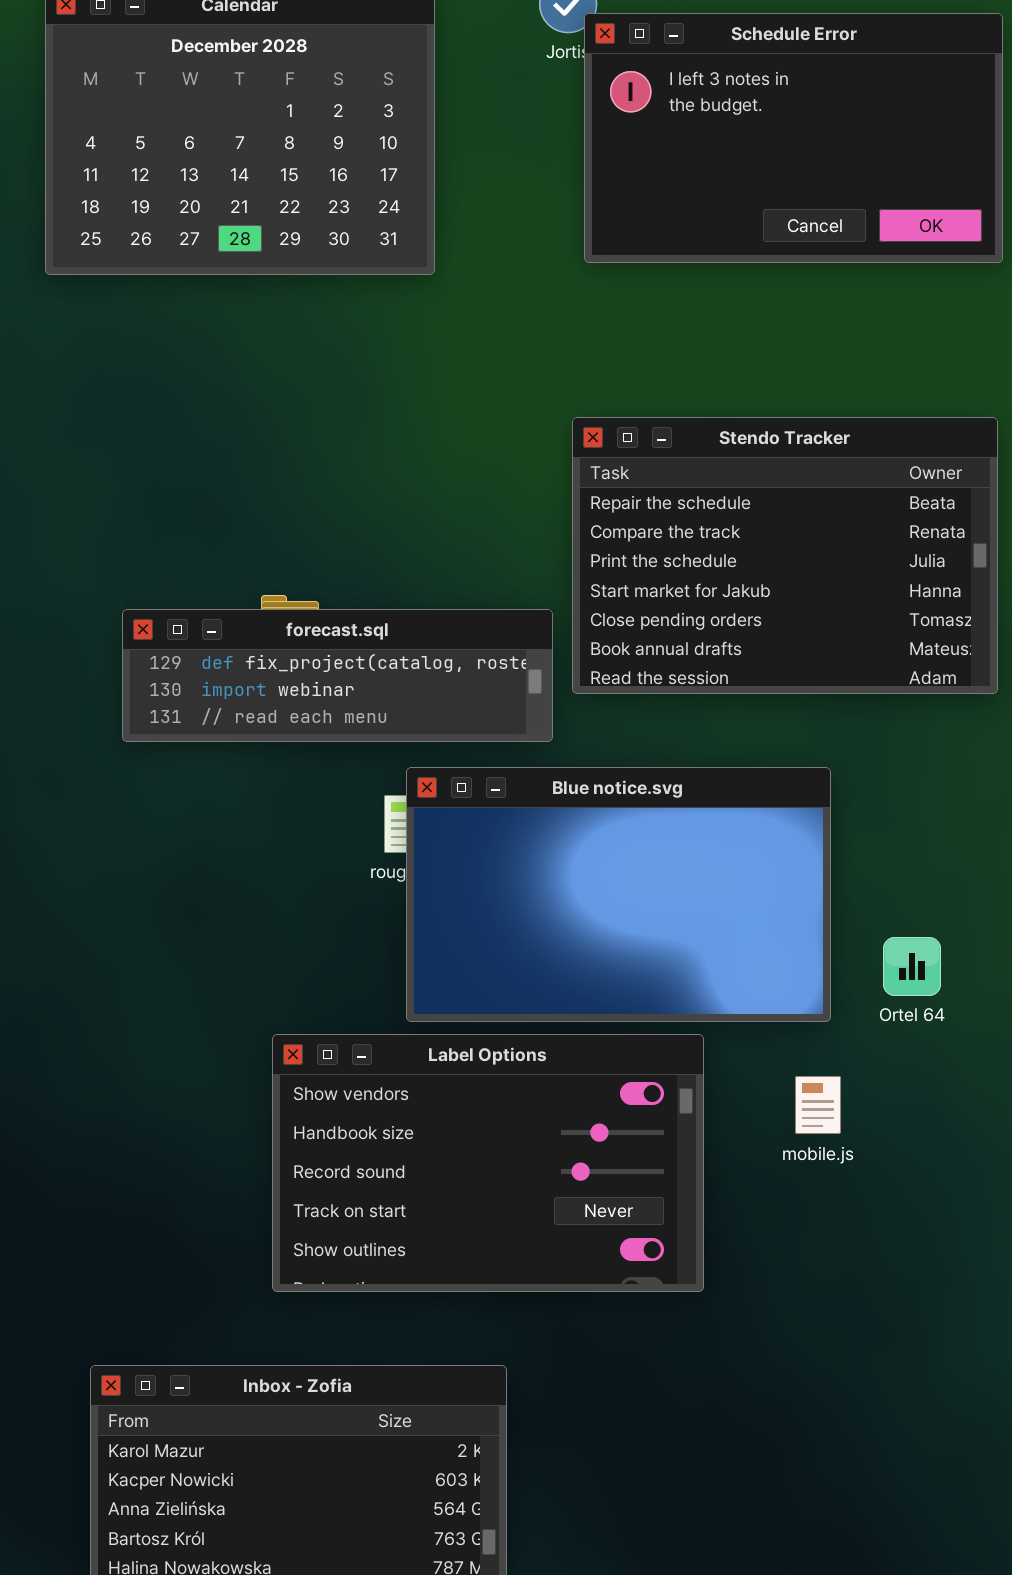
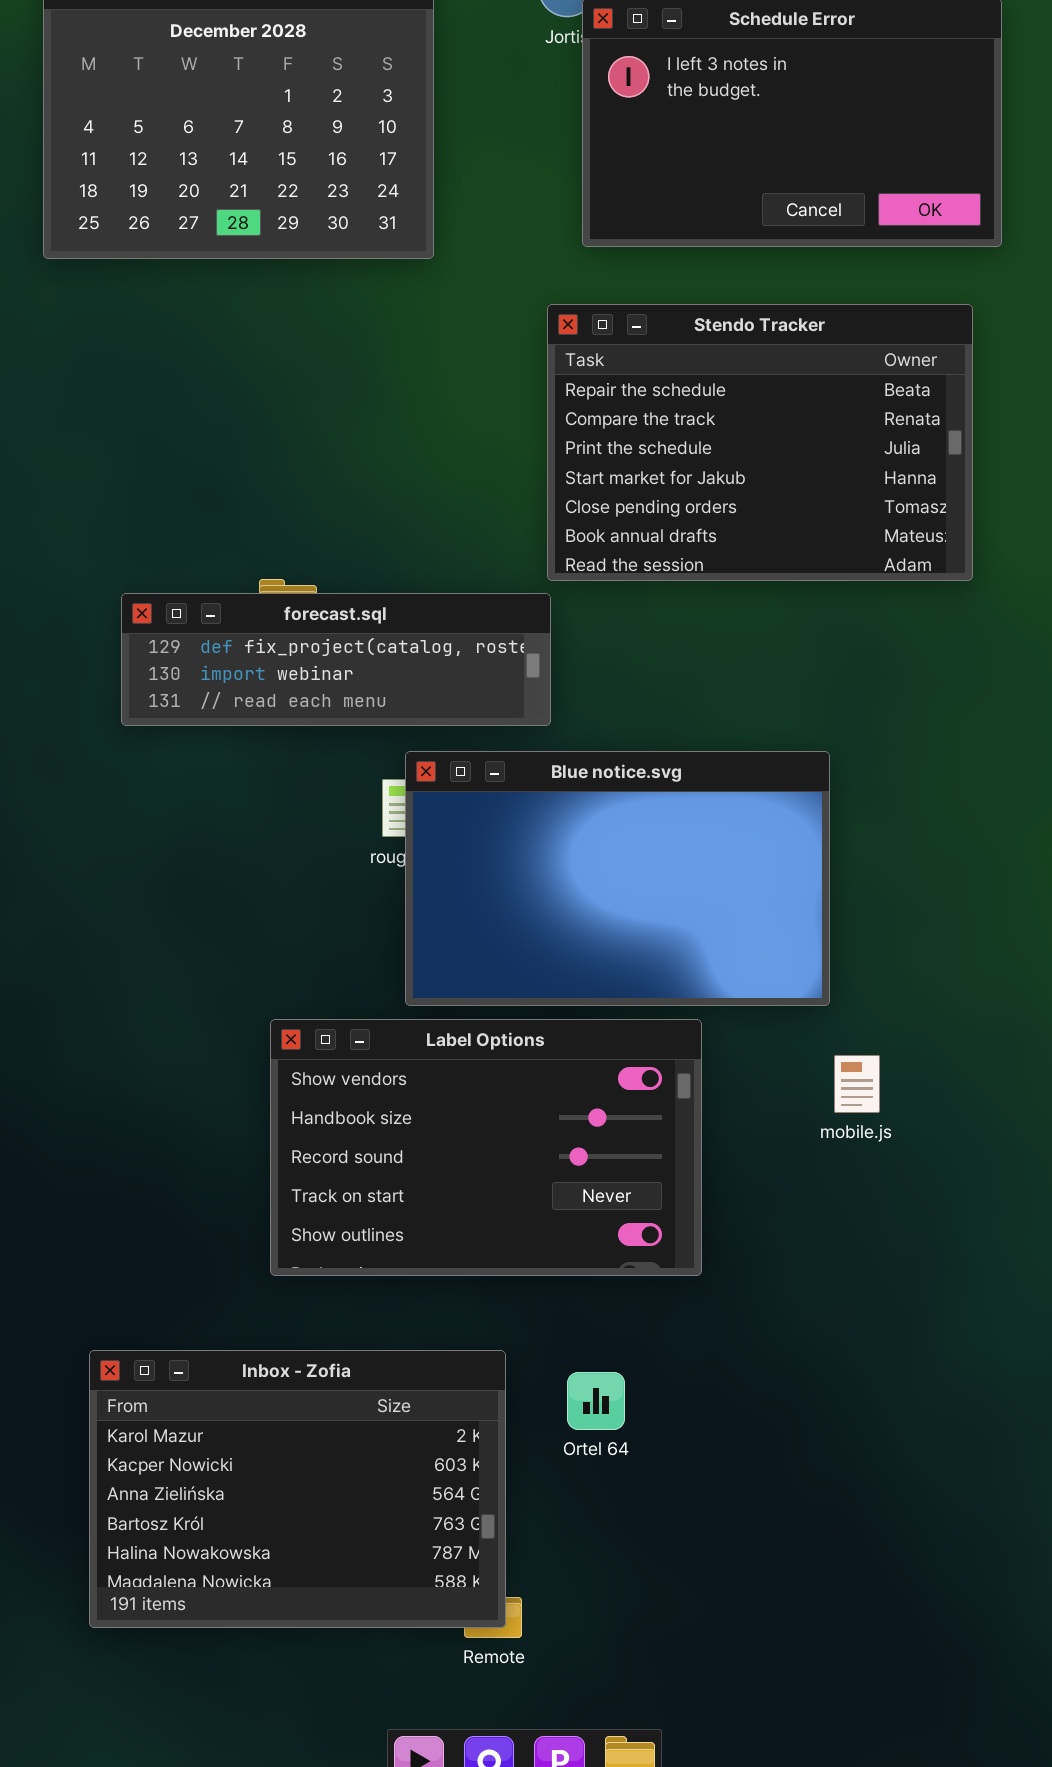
Stendo Tracker: [572,417,998,694] -> [547,304,973,581], moved
Ortel 64: [883,937,941,996] -> [567,1372,625,1430], moved
mobile.js: [795,1076,841,1134] -> [834,1055,880,1113], moved

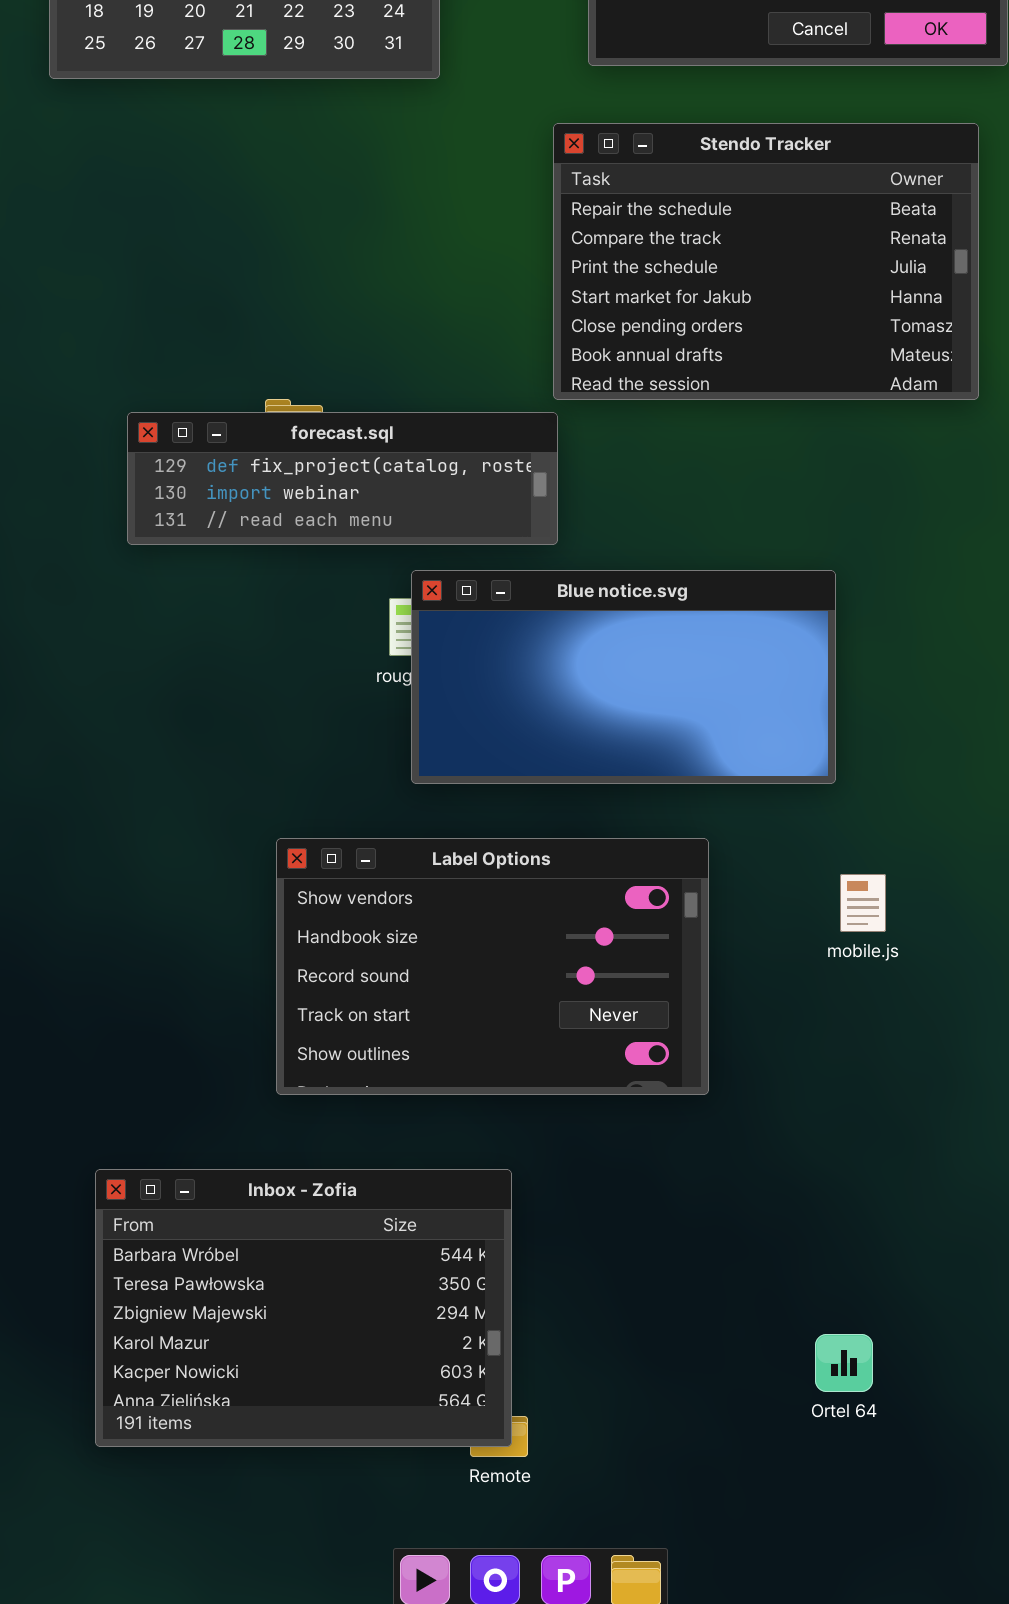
Blue notice.svg: [405,751,830,1006] -> [411,570,836,784], resized
Inbox - Zofia: [89,1350,506,1628] -> [95,1169,512,1447], scrolled up 3 rows
Ortel 64: [567,1372,625,1430] -> [815,1334,873,1392], moved

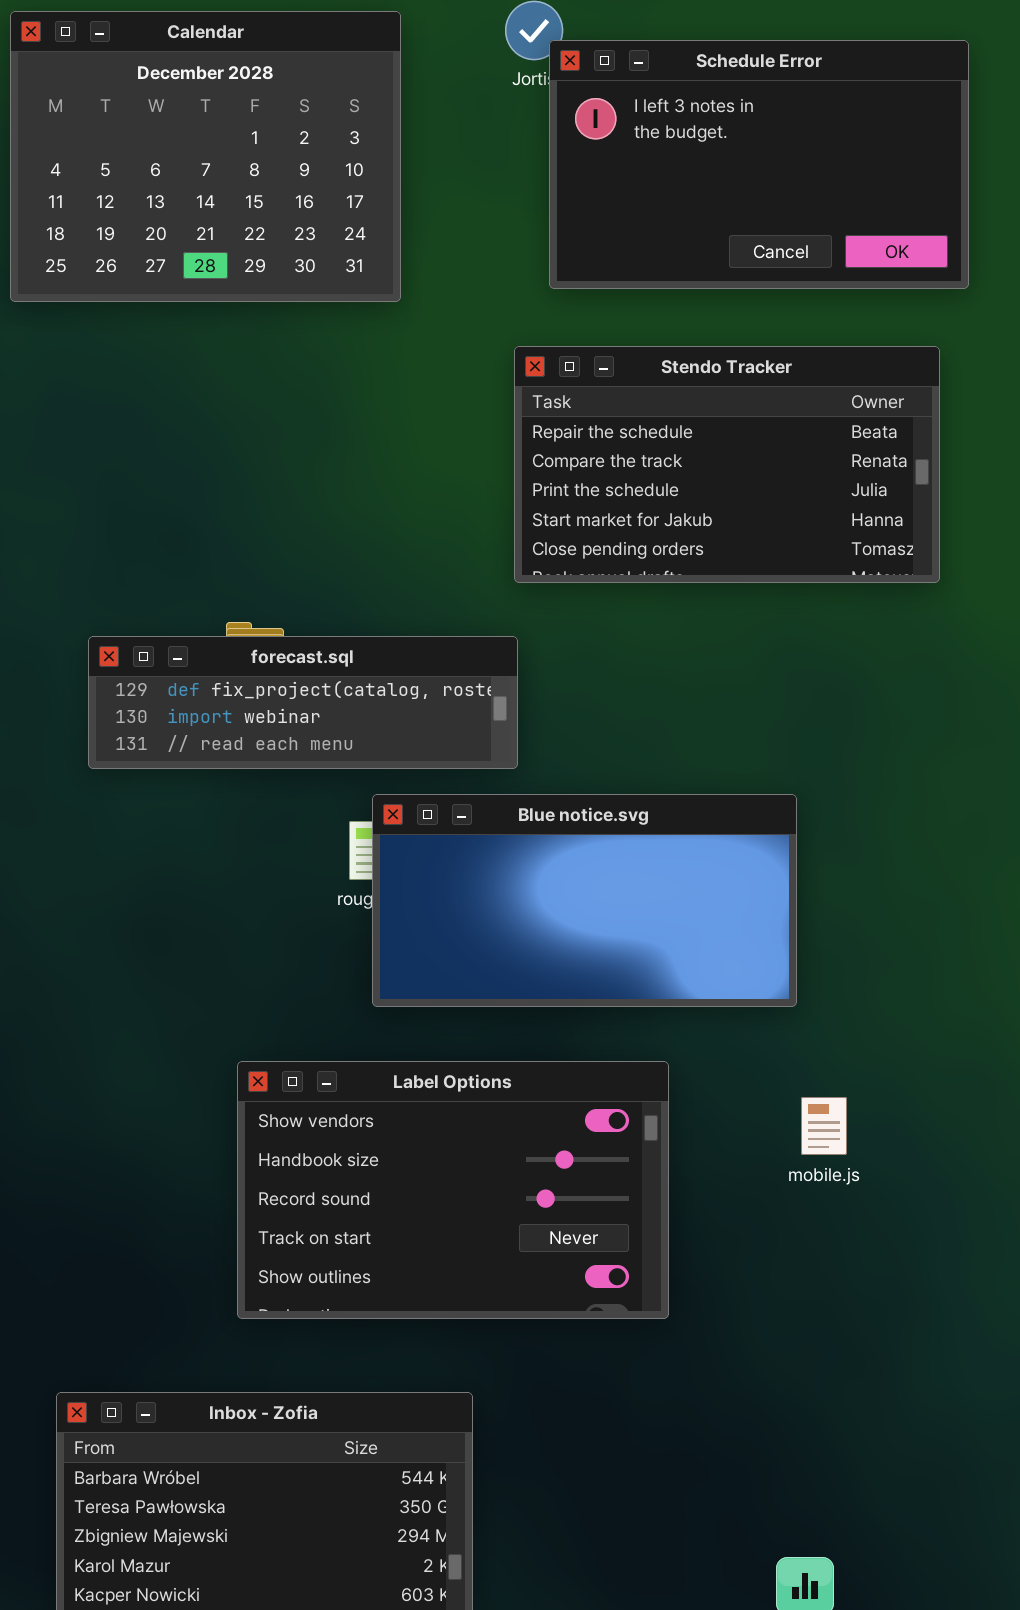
Stendo Tracker: [553,123,979,400] -> [514,346,940,583], resized

